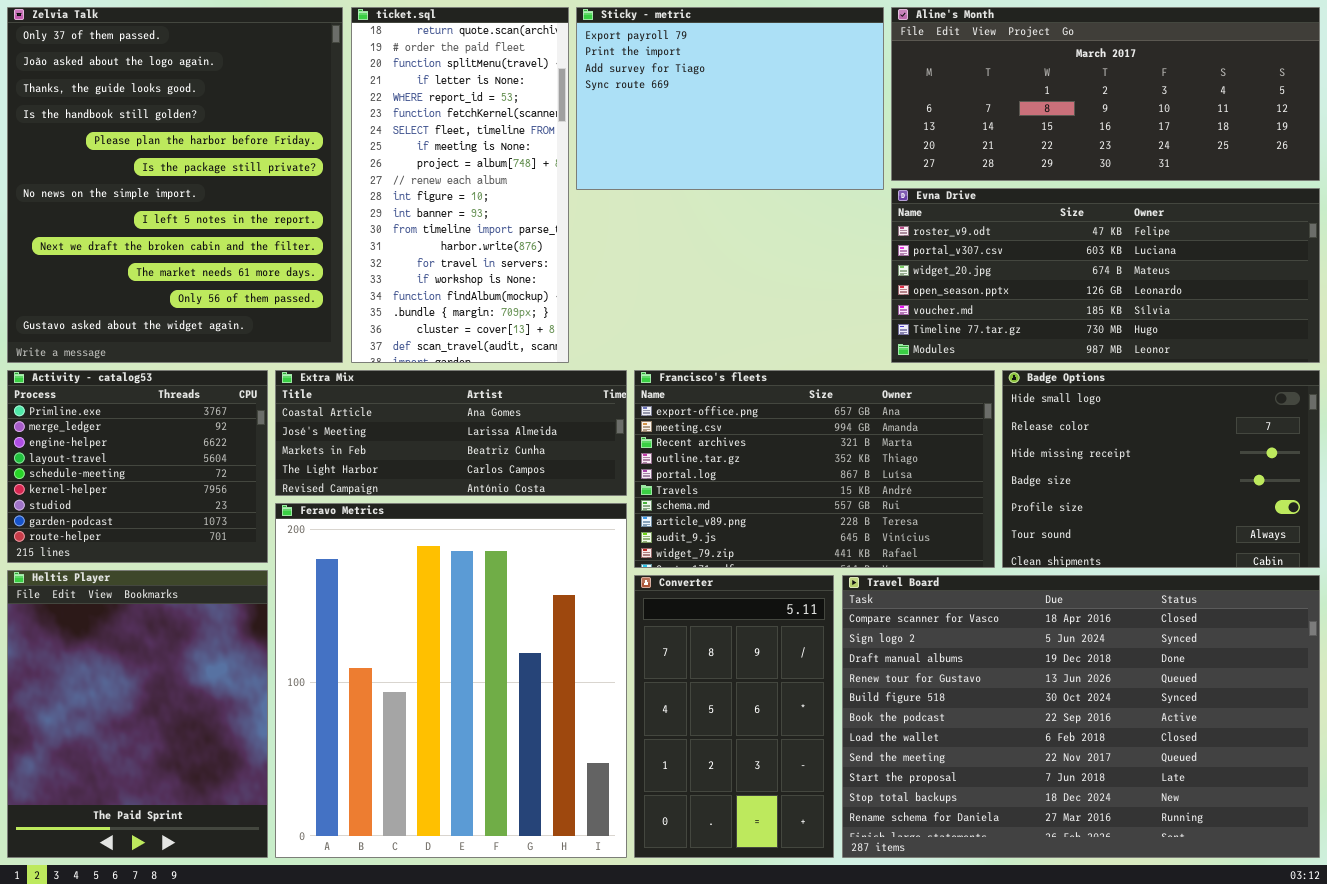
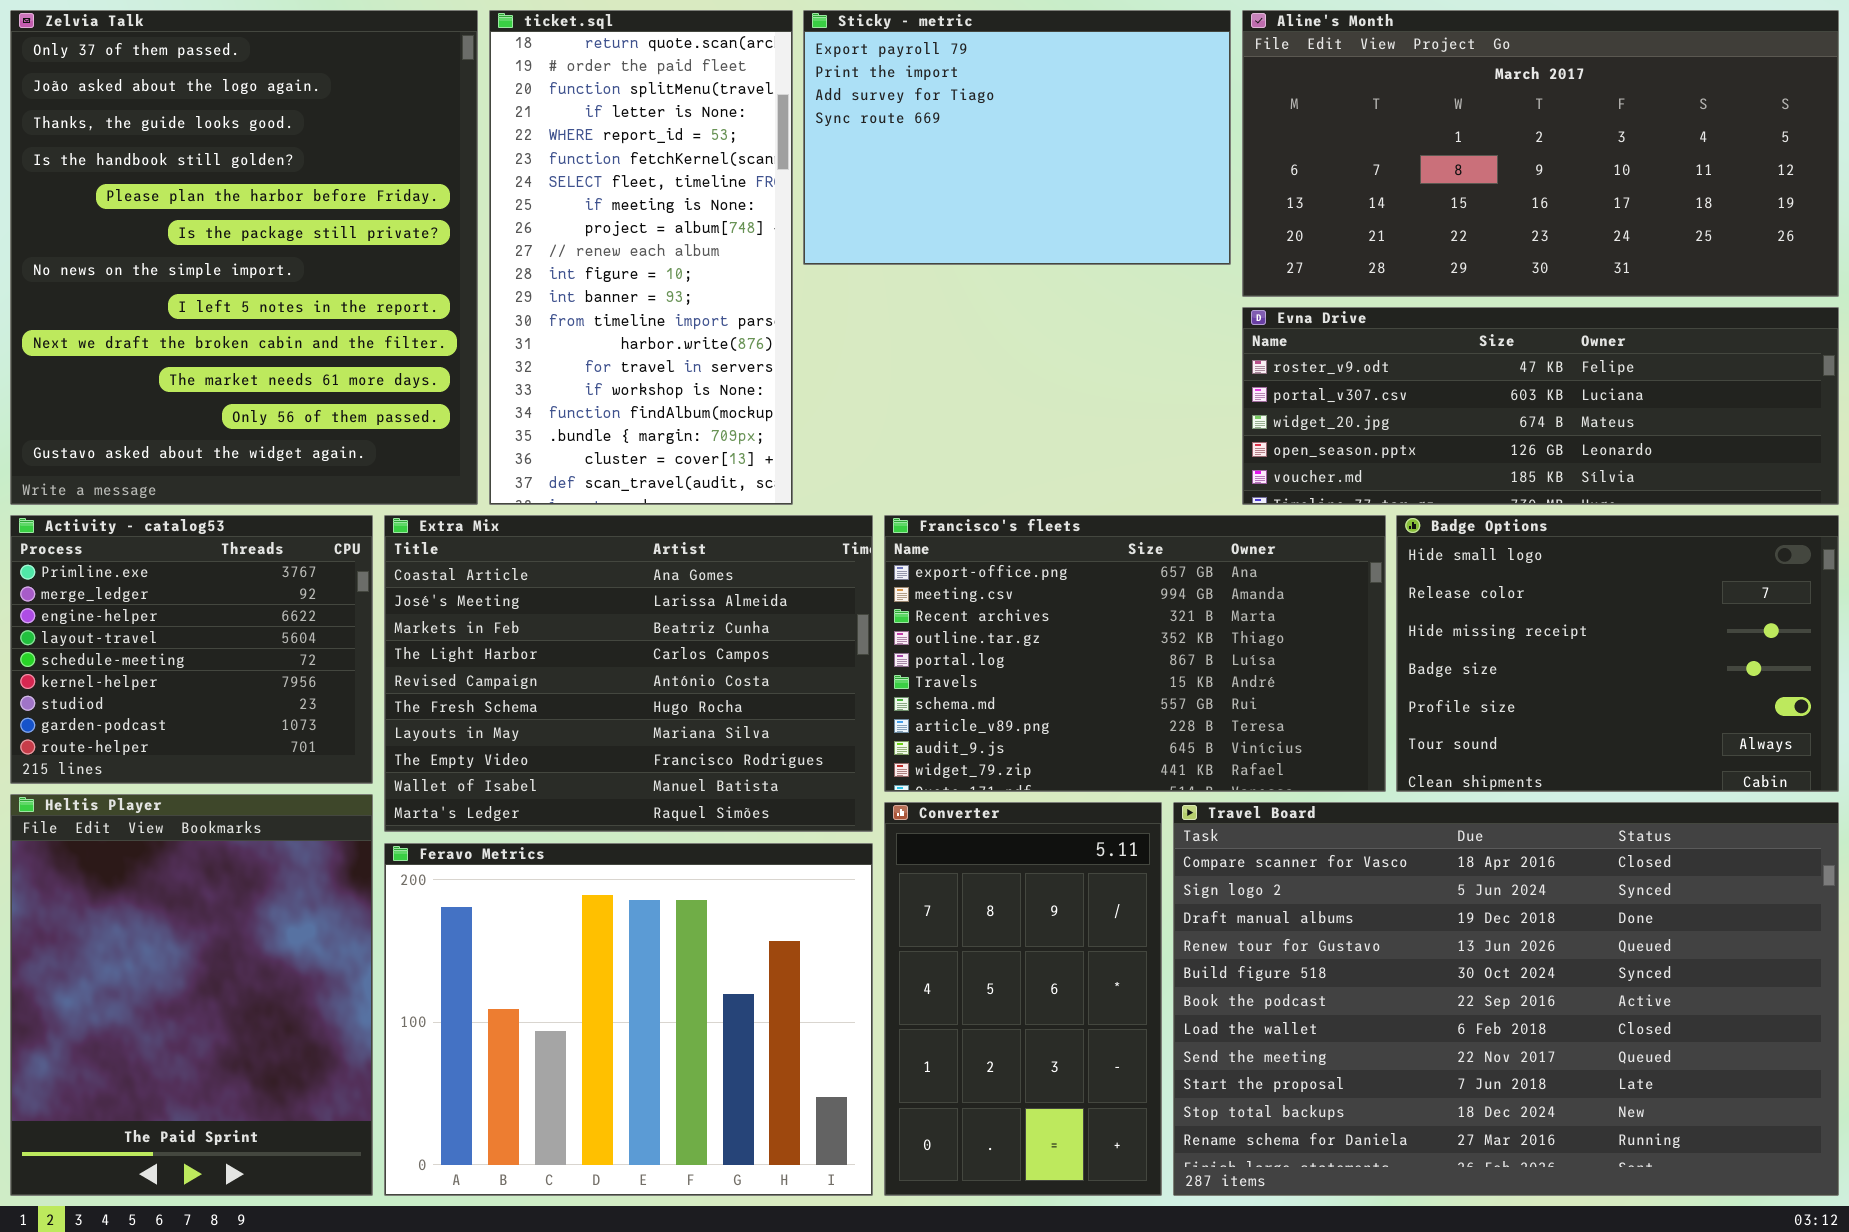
Aline's Month: [891,7,1320,181] -> [1242,10,1839,297], resized
Evna Drive: [891,188,1320,363] -> [1242,307,1839,505], resized
Extra Mix: [275,370,627,496] -> [384,515,873,832], resized
Feravo Metrics: [275,503,627,858] -> [384,843,873,1196], resized

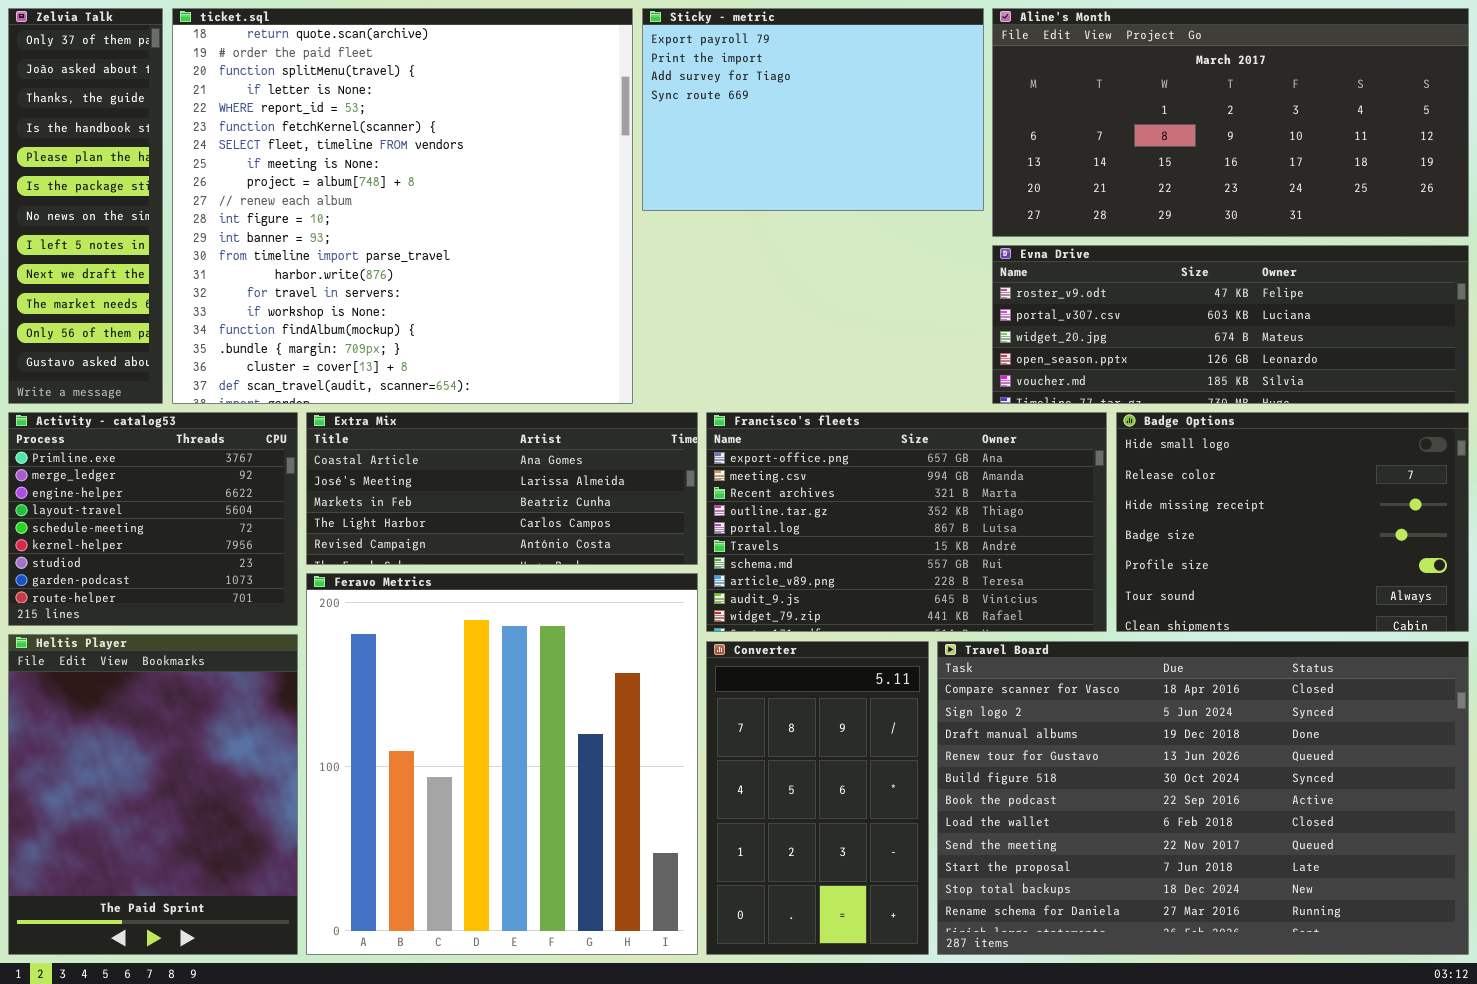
Zelvia Talk: [10,10,478,505] -> [8,8,163,404], resized
ticket.sql: [489,10,793,505] -> [172,8,633,404], resized
Extra Mix: [384,515,873,832] -> [306,412,698,565], resized
Feravo Metrics: [384,843,873,1196] -> [306,573,698,955], resized

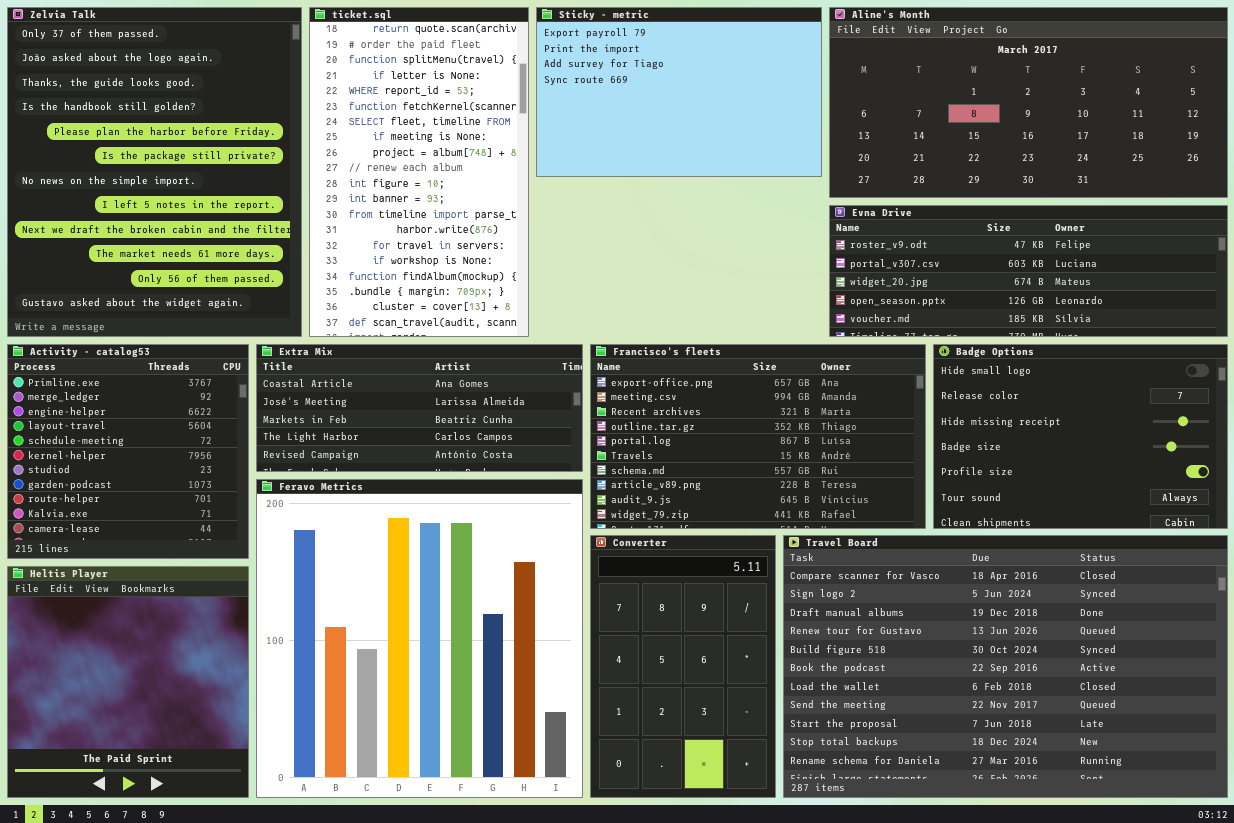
Zelvia Talk: [8,8,163,404] -> [7,7,302,337], resized
ticket.sql: [172,8,633,404] -> [309,7,529,337], resized
Activity - catalog53: [8,412,298,626] -> [7,344,249,559], resized
Heltis Player: [8,634,298,955] -> [7,566,249,798], resized

